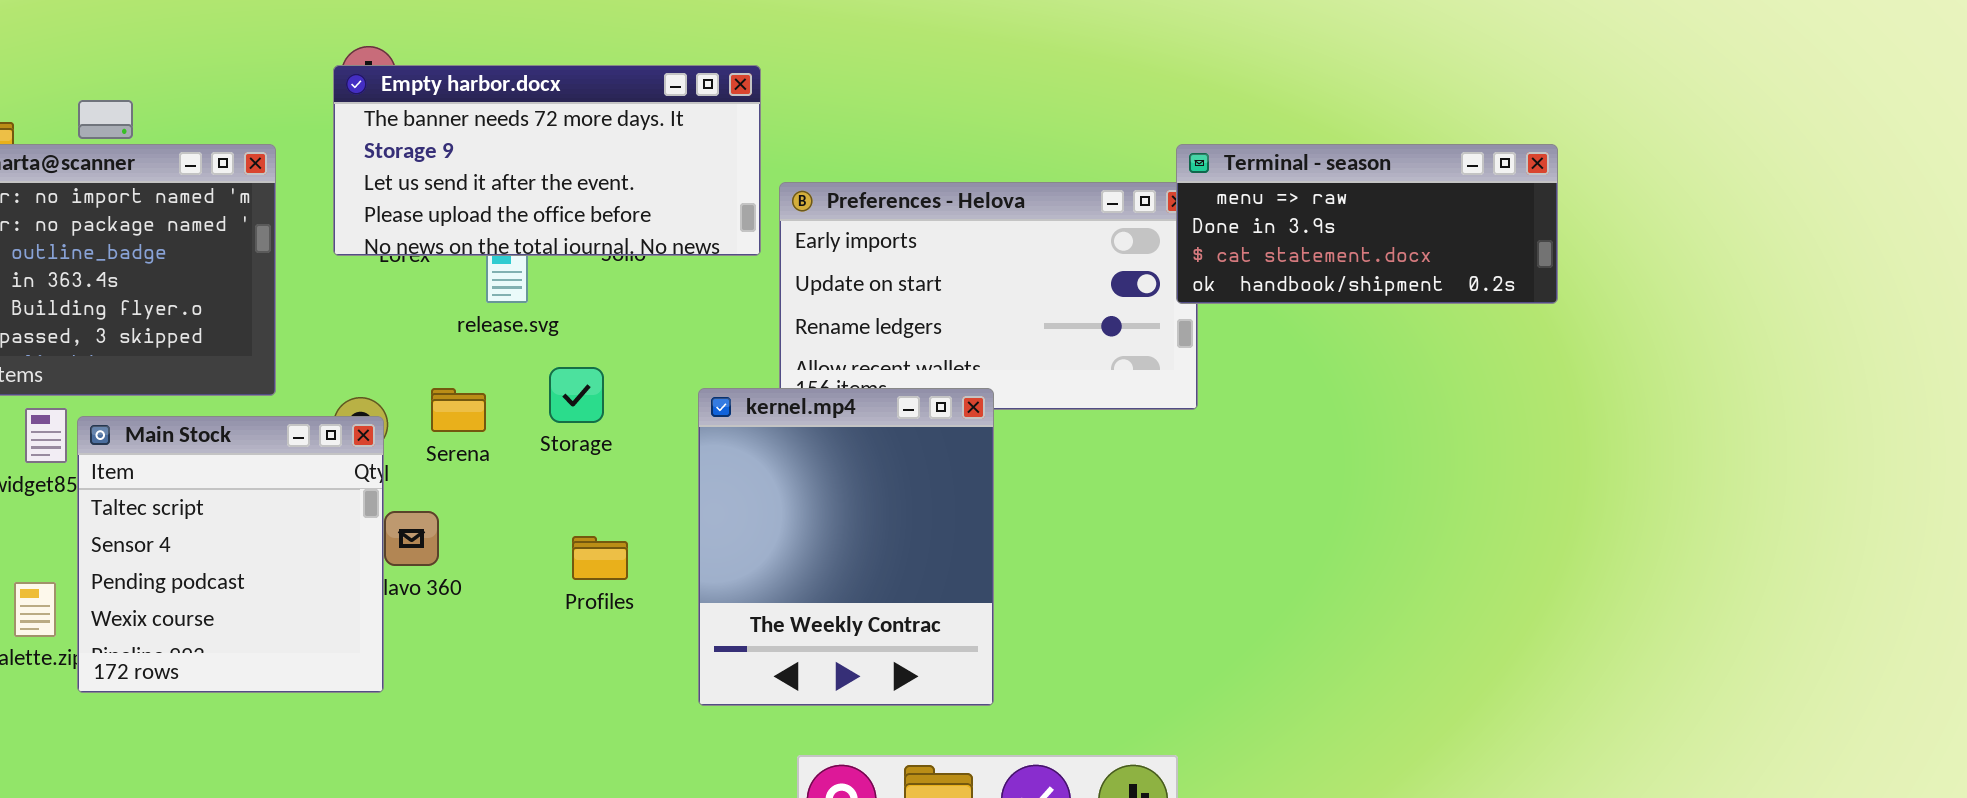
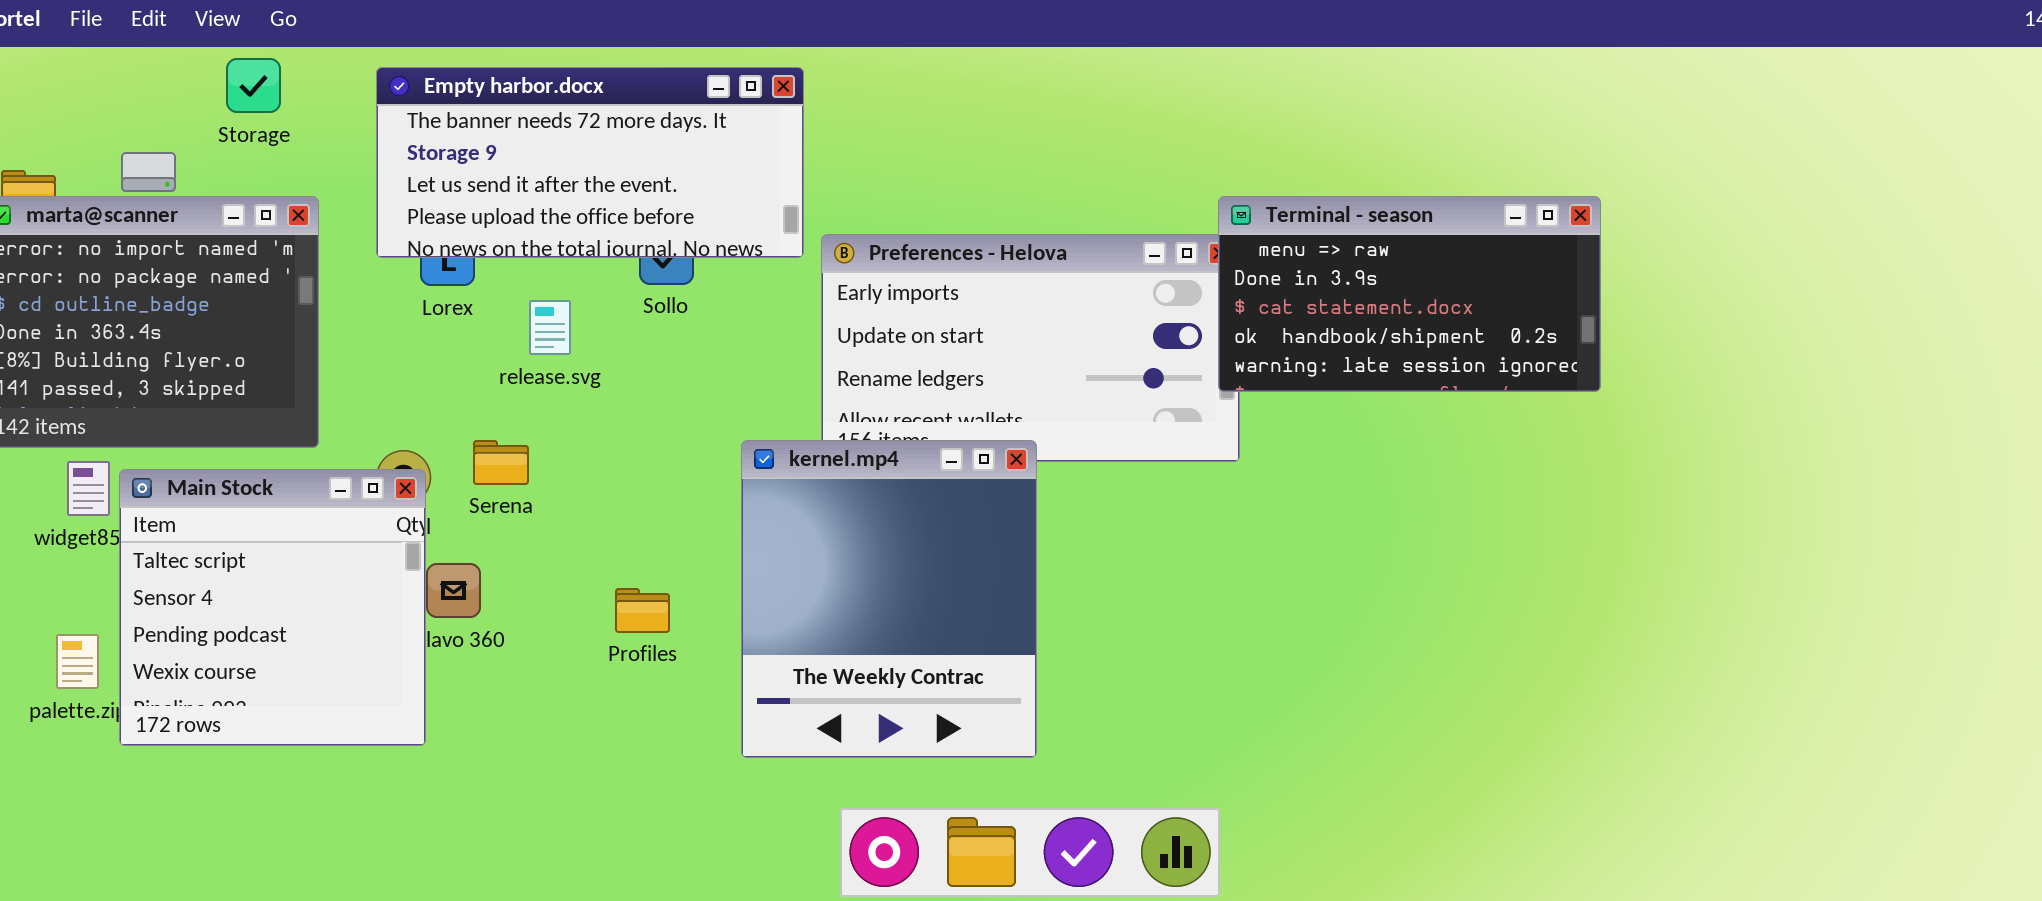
Empty harbor.docx: [333,65,761,256] -> [376,67,804,258], moved
Terminal - season: [1176,144,1558,304] -> [1218,196,1601,392], resized
Storage: [549,367,604,423] -> [226,58,281,113], moved

